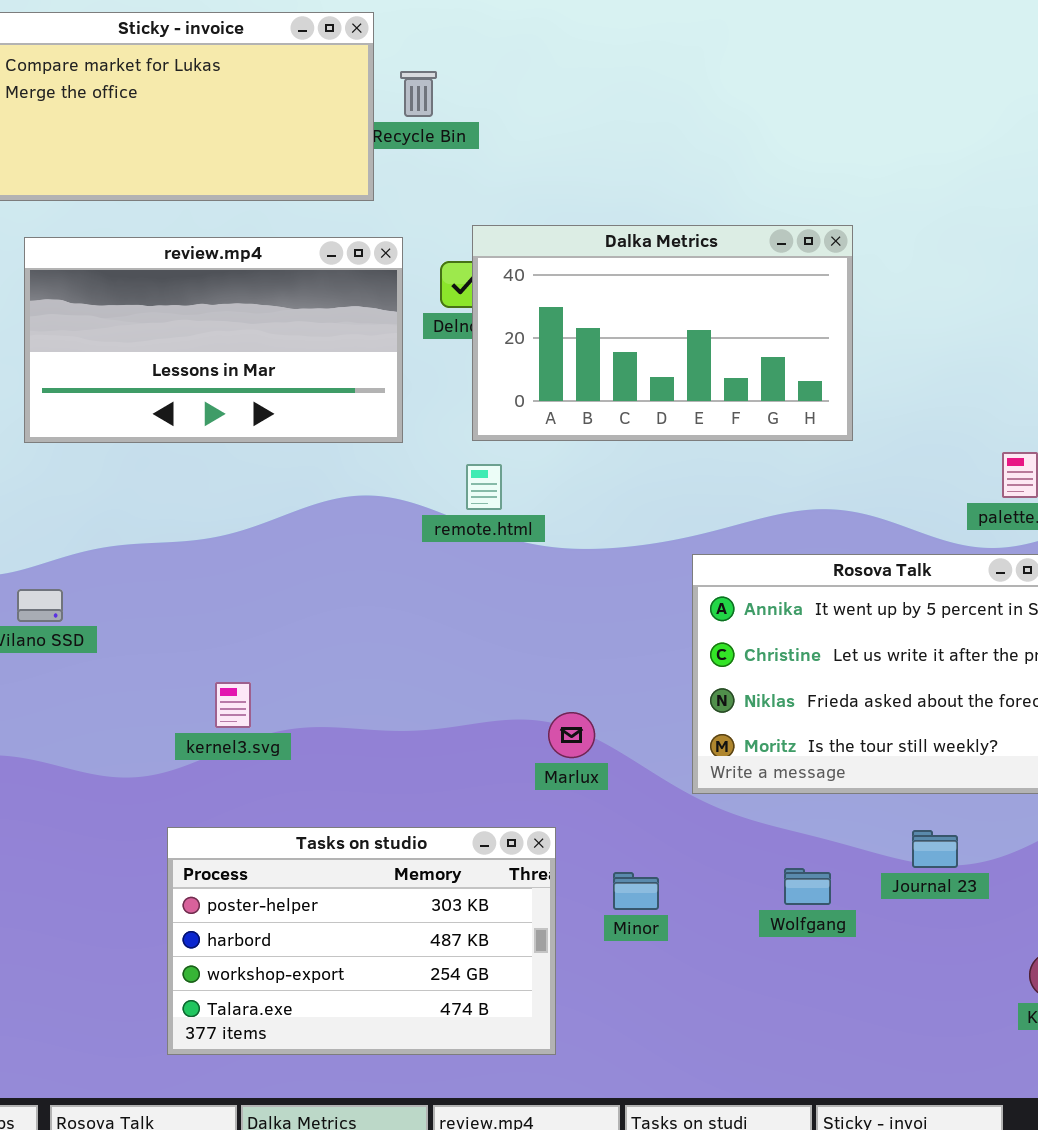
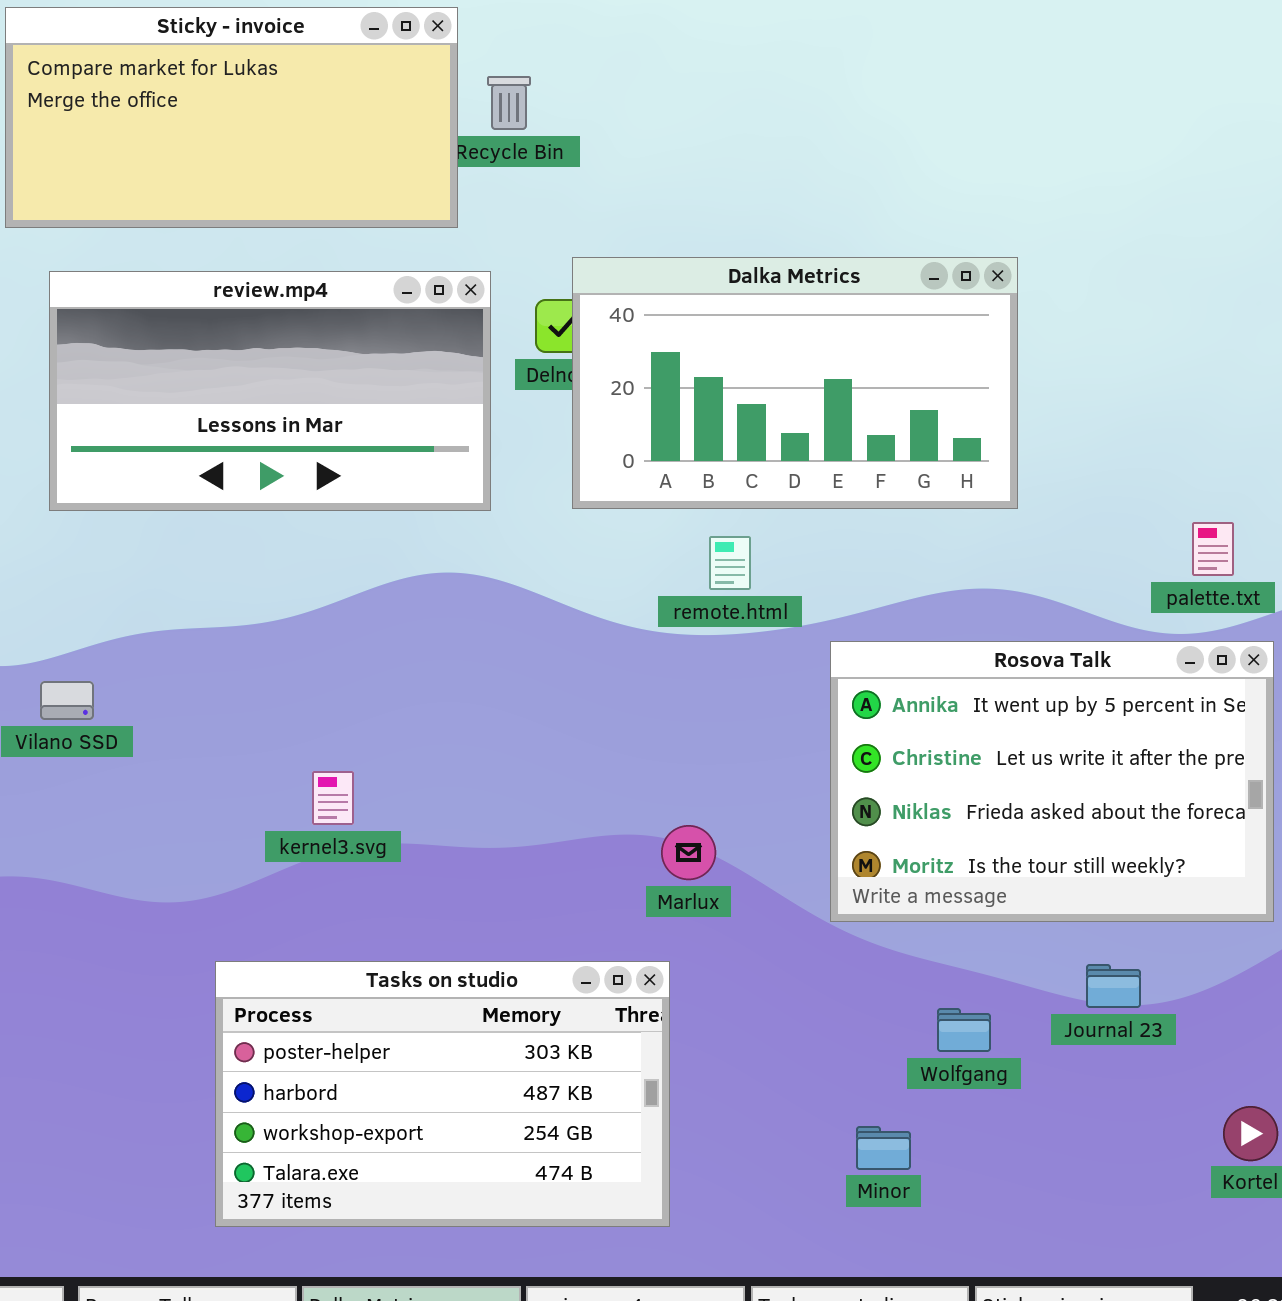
remote.html: [466,464,502,510] -> [709,536,751,590], moved
kernel3.svg: [215,682,251,728] -> [312,771,354,825], moved
Minor: [613,872,659,910] -> [856,1126,911,1170], moved

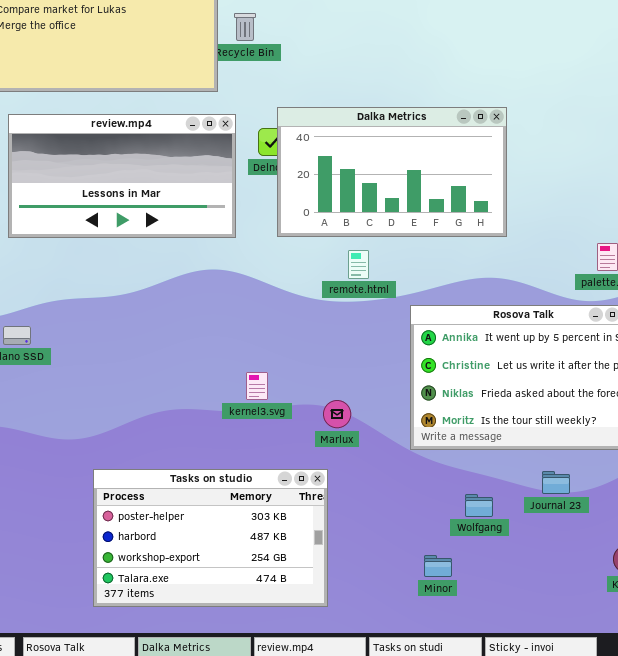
kernel3.svg: [312,771,354,825] -> [246,372,268,400], moved

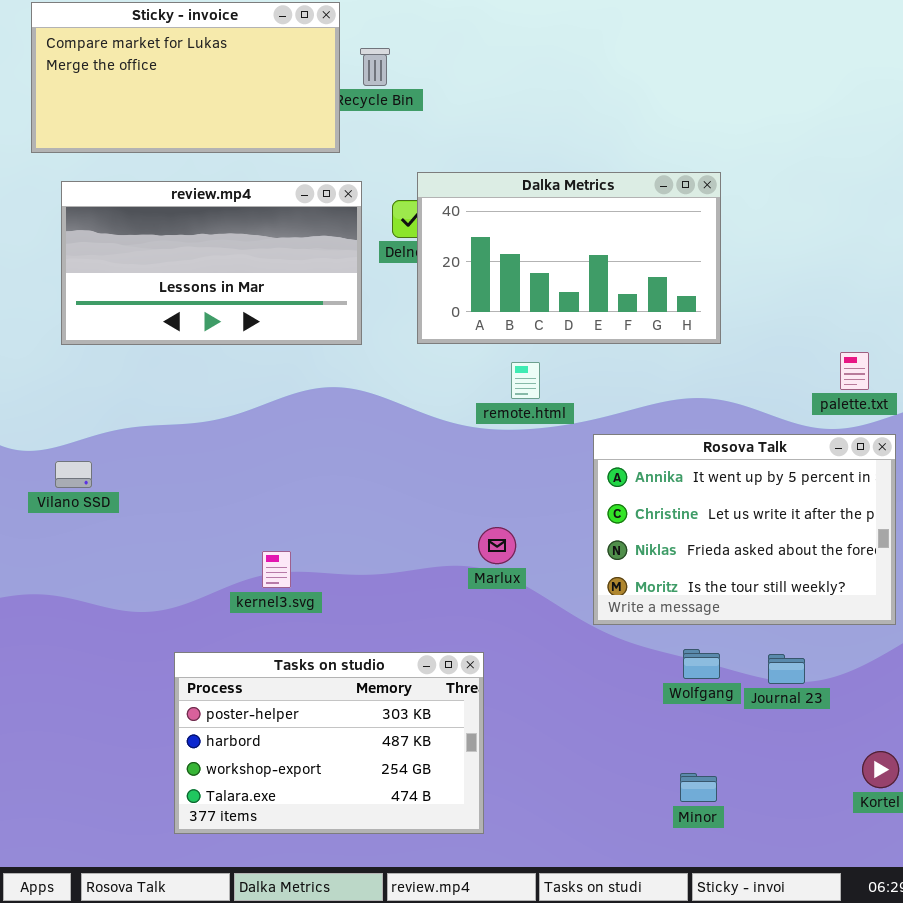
kernel3.svg: [246,372,268,400] -> [262,551,291,588], moved
Marlux: [323,400,351,428] -> [478,527,516,564], moved
Wolfgang: [465,494,493,517] -> [683,649,720,679], moved
Minor: [424,555,452,577] -> [680,773,717,802], moved

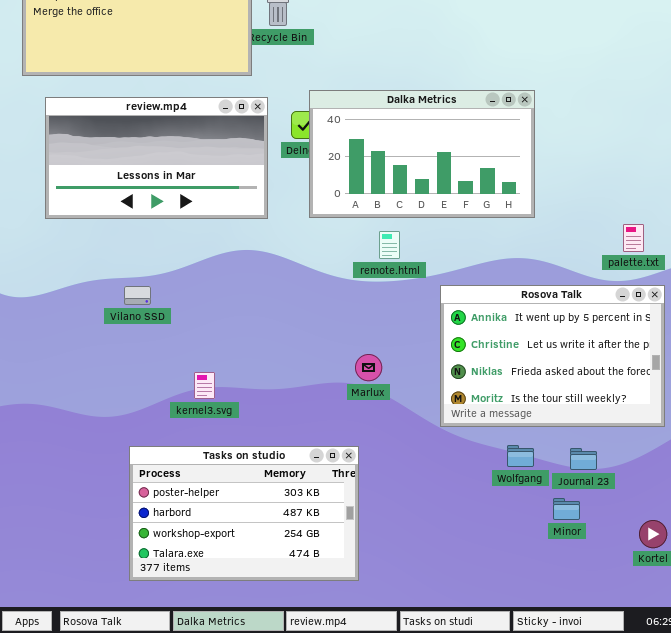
Vilano SSD: [55,461,92,488] -> [124,286,151,305], moved
Minor: [680,773,717,802] -> [553,498,580,520], moved

